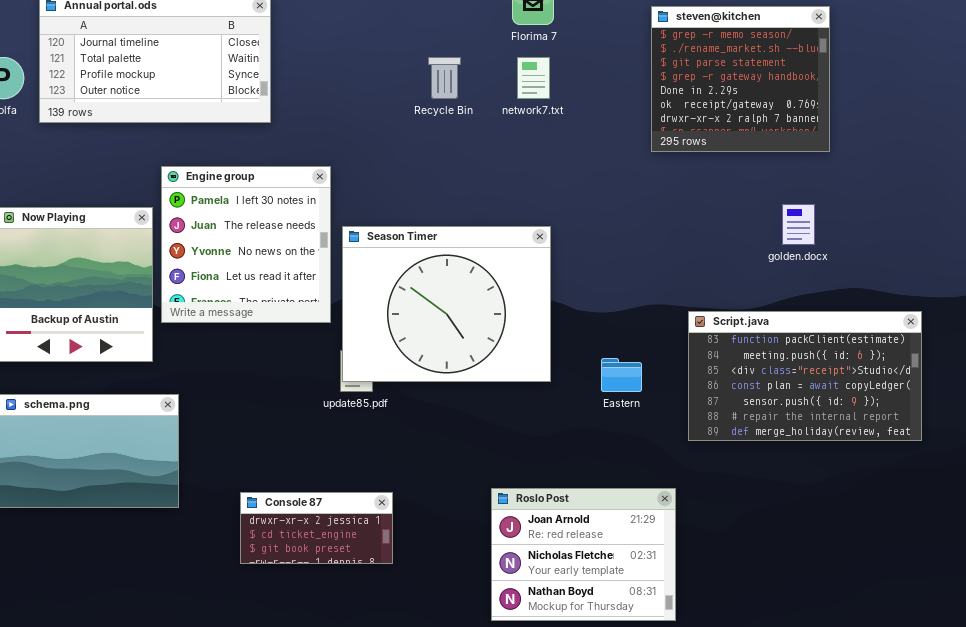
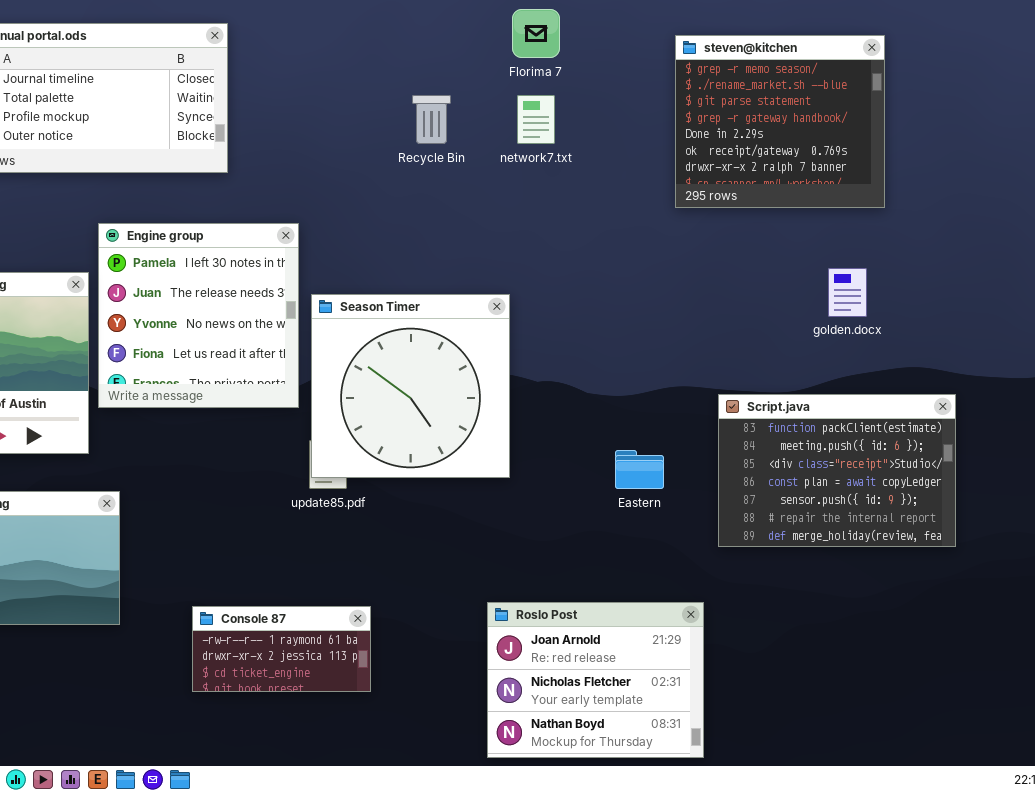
Season Timer: [342,226,551,382] -> [311,294,510,478], resized
Script.java: [688,311,922,441] -> [718,394,956,547], resized
Console 87: [240,492,393,564] -> [192,606,371,692], scrolled up 1 row

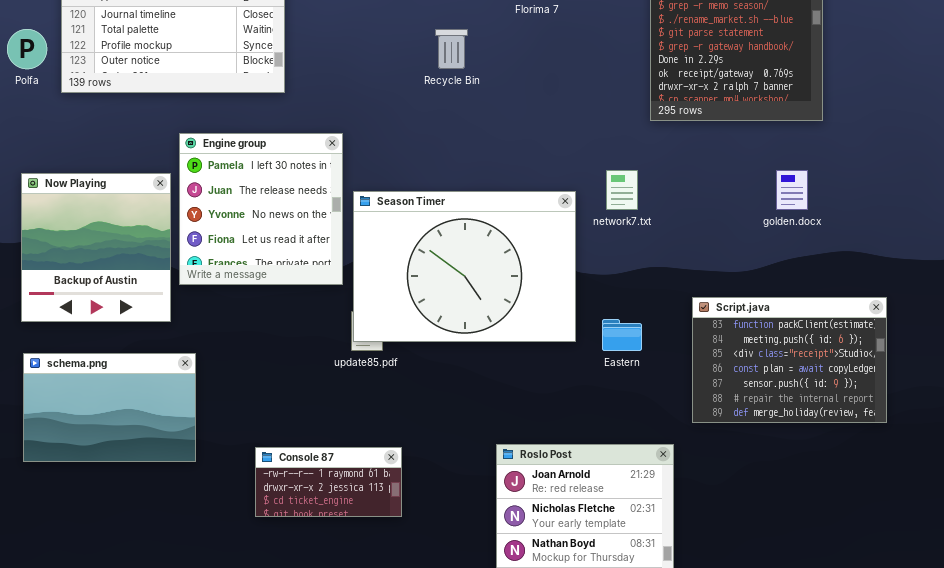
network7.txt: [517,95,555,144] -> [606,170,638,210], moved
Season Timer: [311,294,510,478] -> [353,191,576,342], resized
Script.java: [718,394,956,547] -> [692,297,887,423], moved

